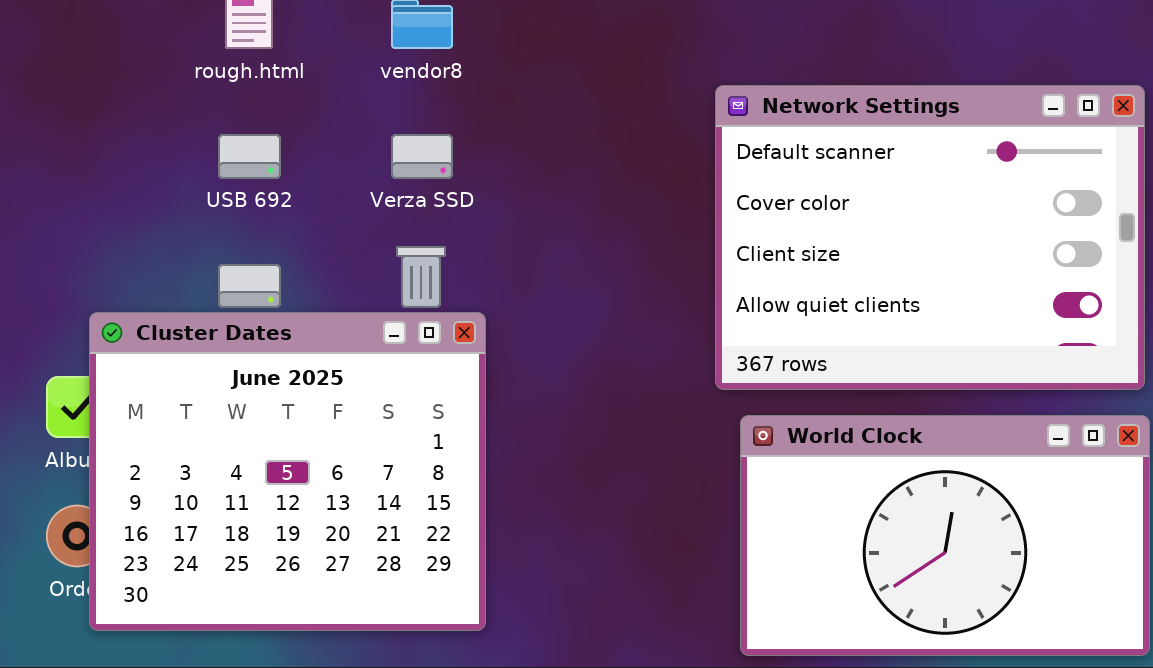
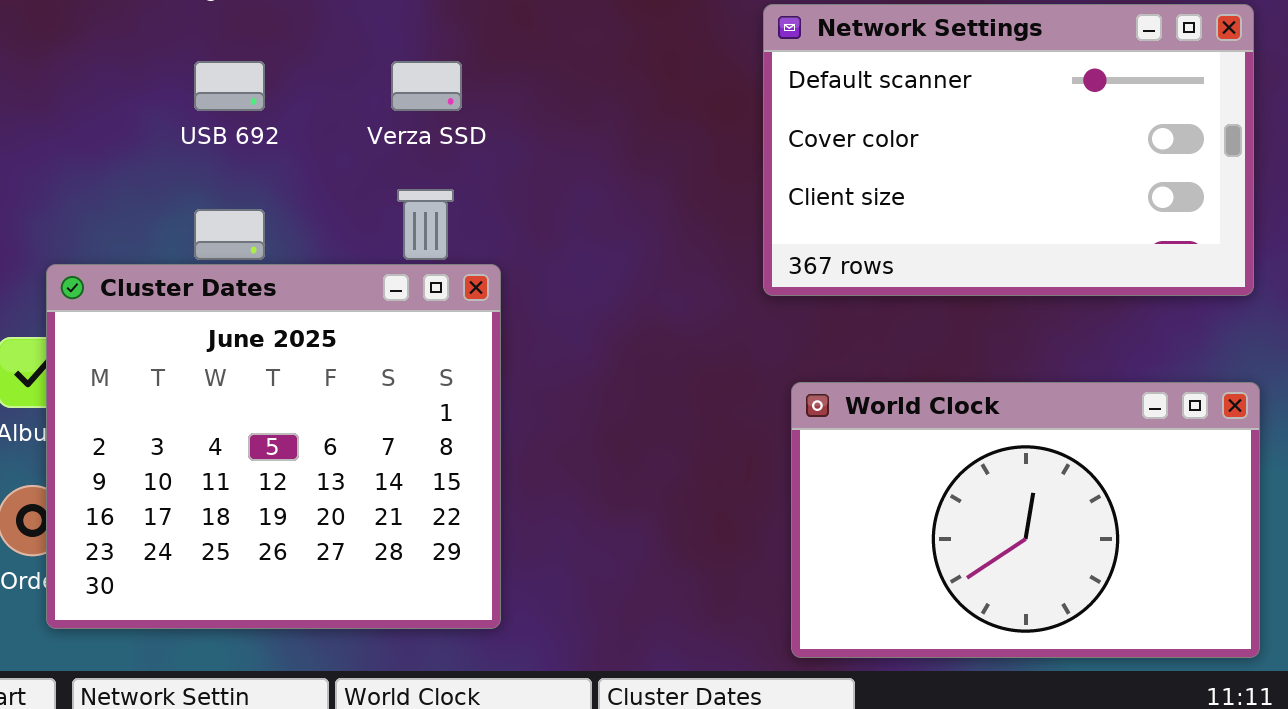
Network Settings: [715,85,1145,390] -> [763,4,1254,296], resized

